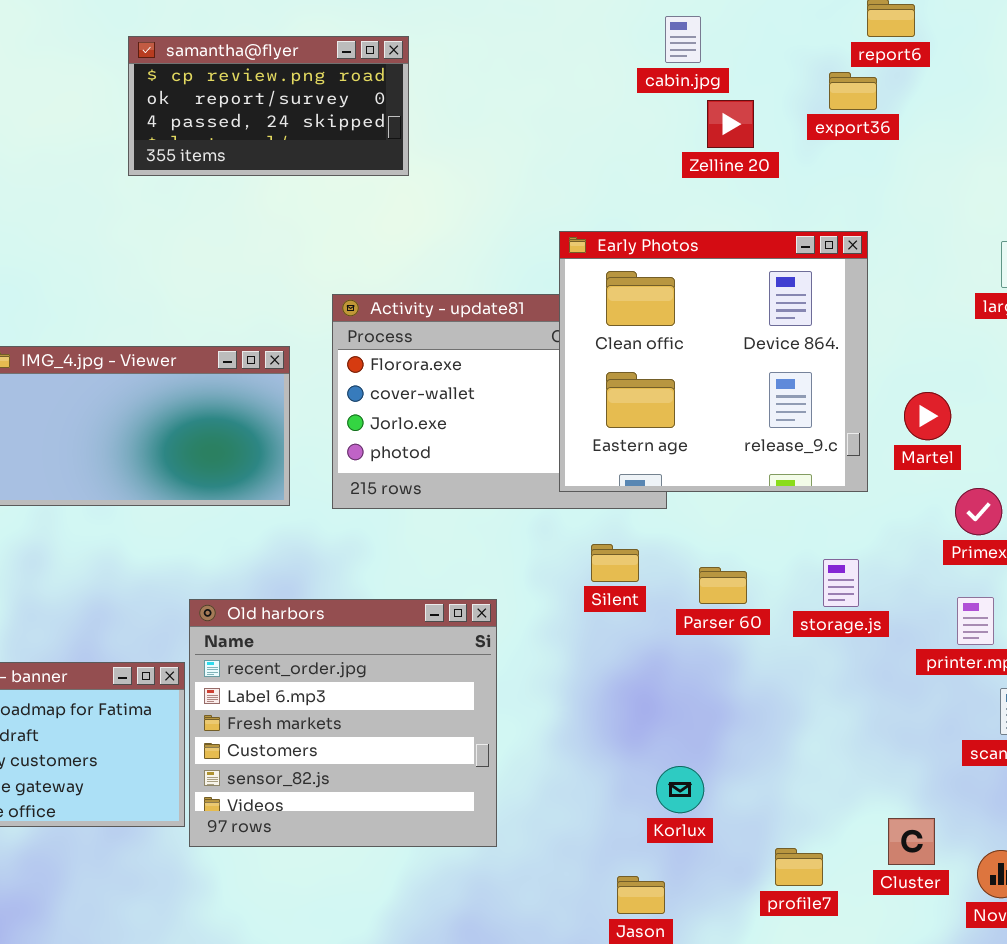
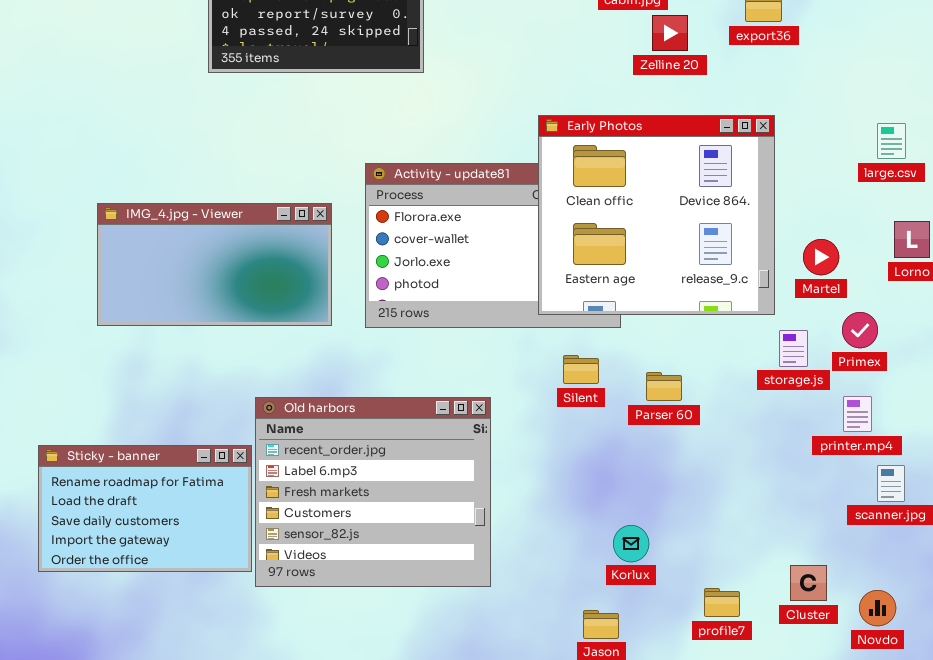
storage.js: [823,559,859,607] -> [779,330,808,367], moved

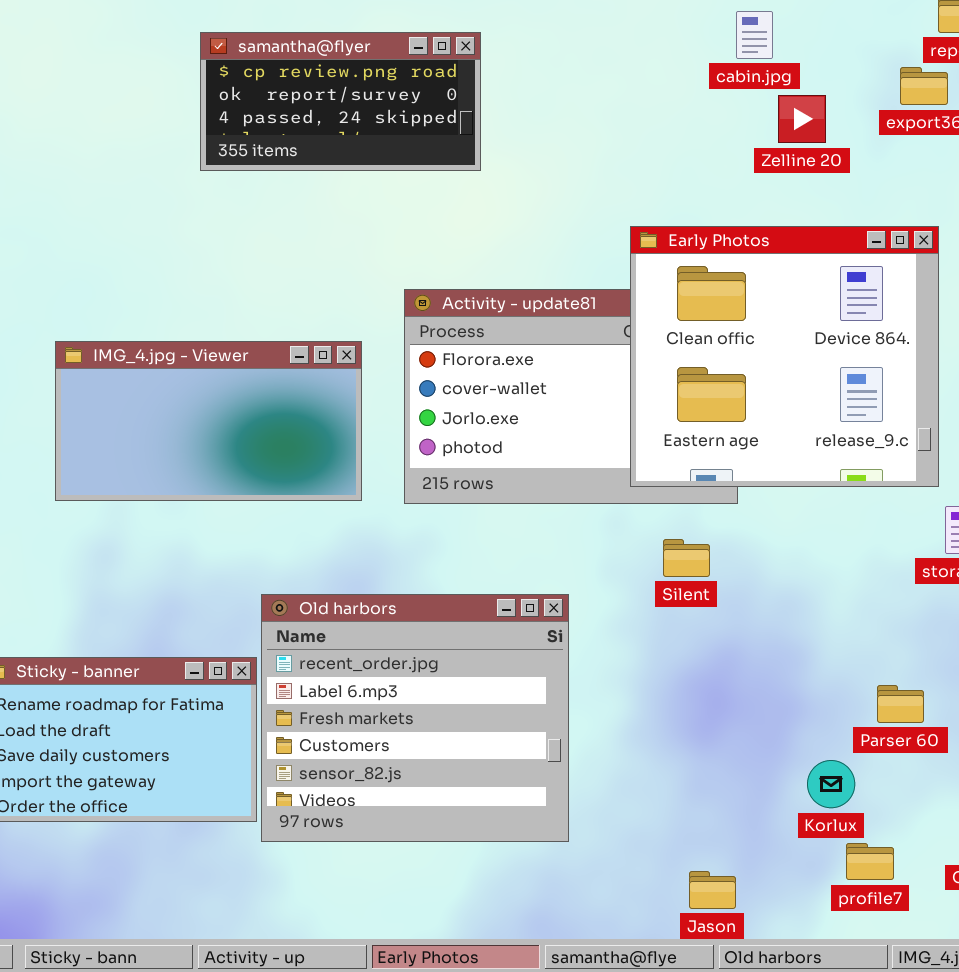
Parser 60: [646,372,682,401] -> [877,685,924,723], moved
Korlux: [613,525,649,562] -> [807,760,855,808], moved

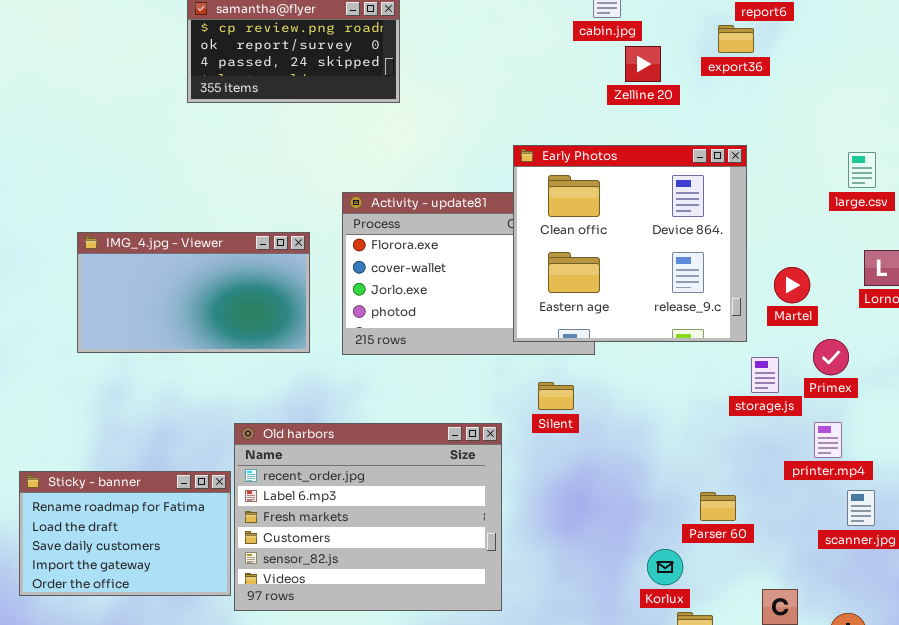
Old harbors: [261,594,569,842] -> [234,423,502,611], resized

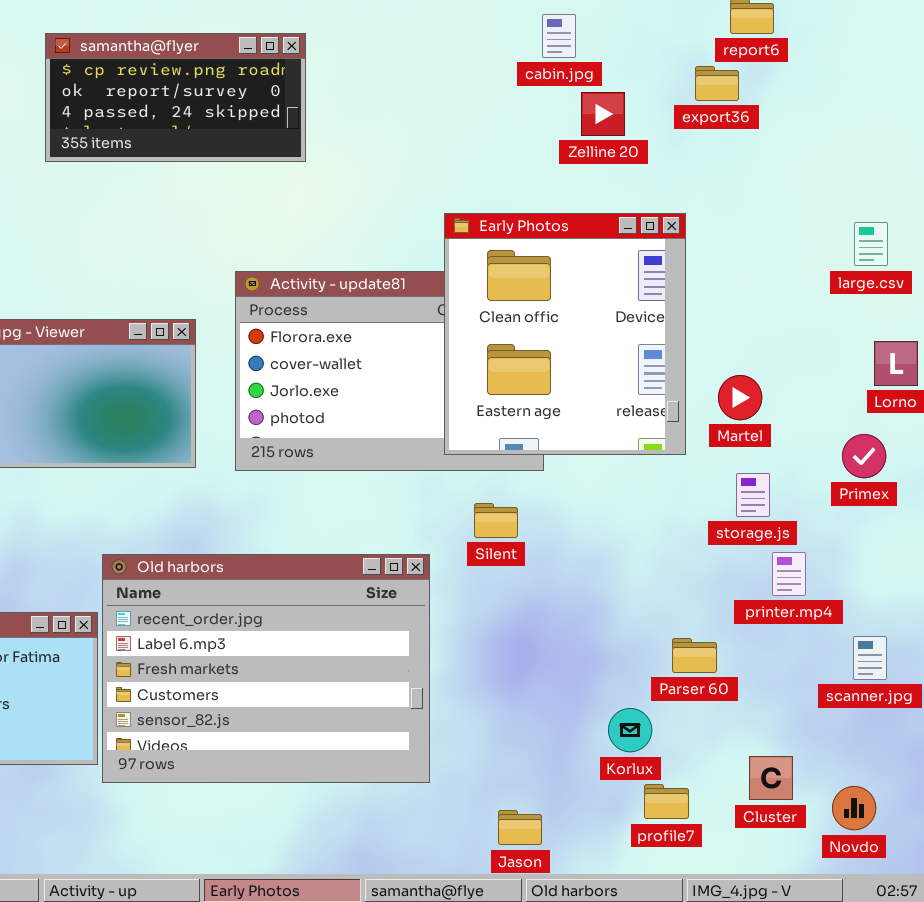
Early Photos: [513,145,747,342] -> [444,213,686,455], resized
Martel: [774,267,810,303] -> [718,375,762,420], moved
Primex: [813,339,849,375] -> [842,434,886,478], moved
printer.mp4: [814,422,842,458] -> [772,552,806,596], moved

